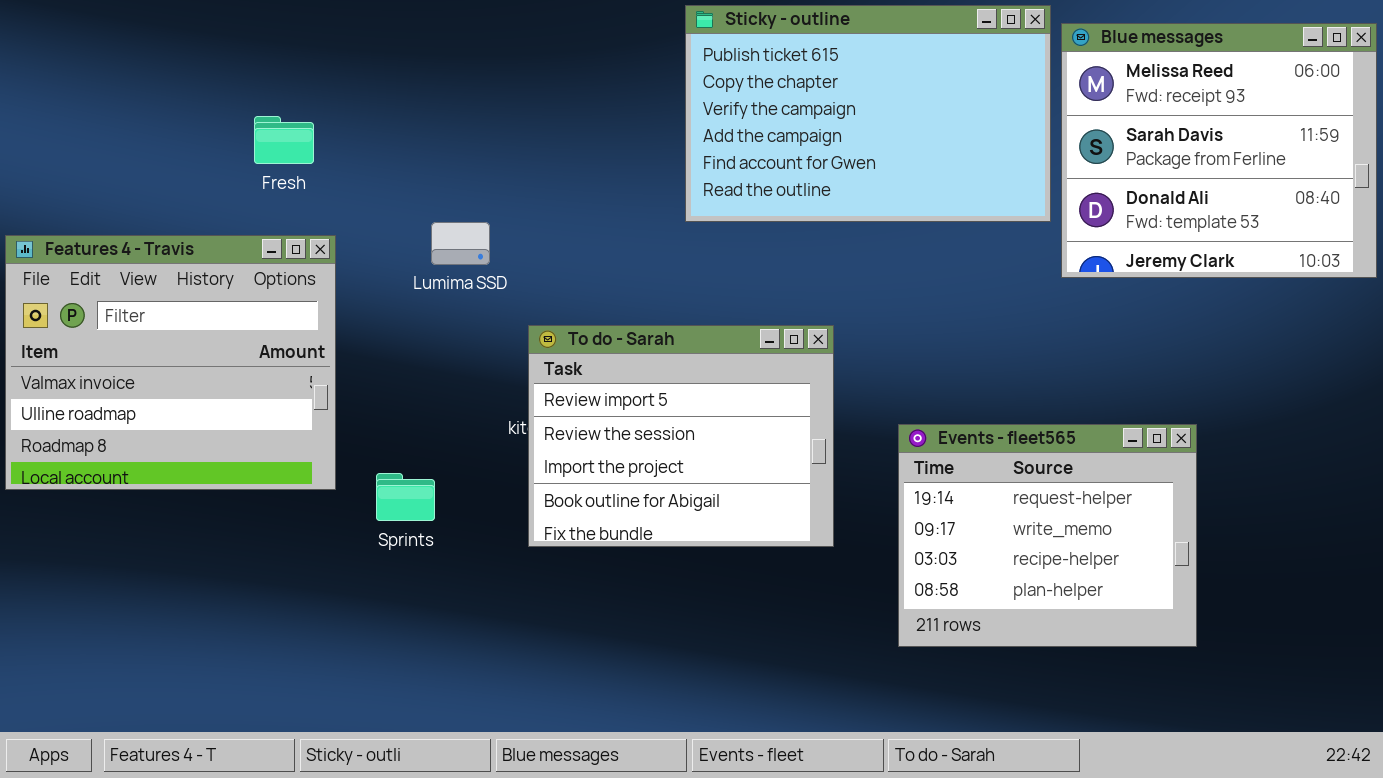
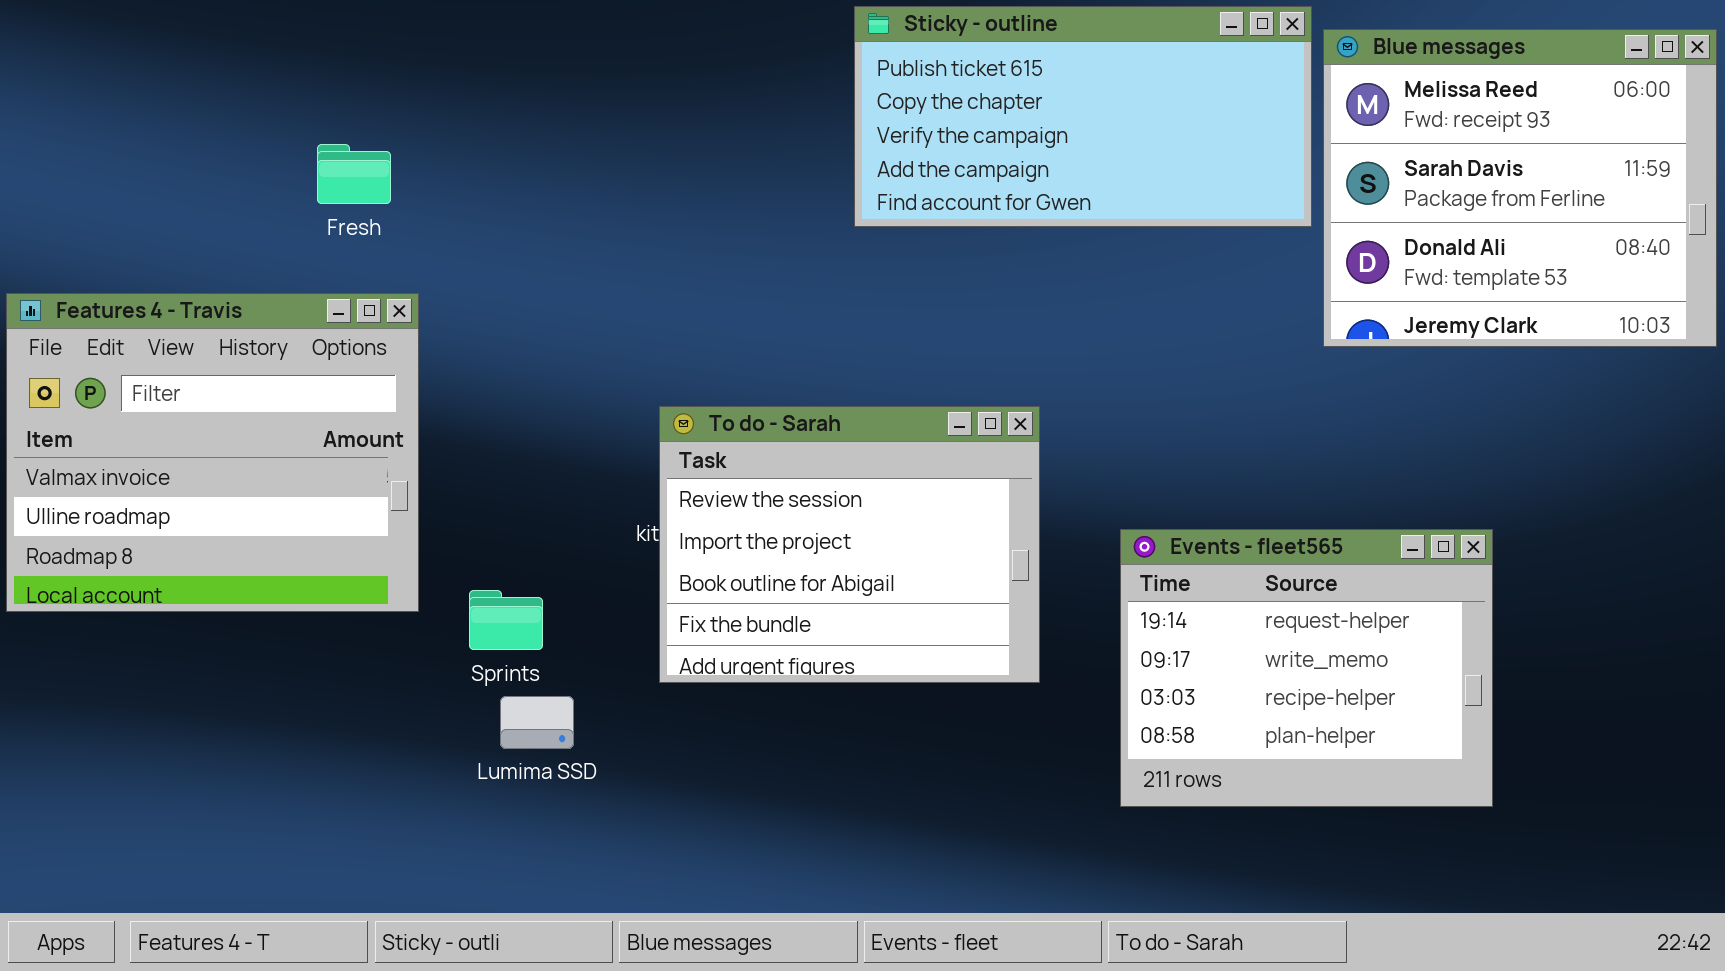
Sticky - outline: [685,5,1051,222] -> [854,6,1312,227], resized
Lumima SSD: [431,222,490,265] -> [500,696,574,749], moved
To do - Sarah: [528,325,834,547] -> [659,406,1040,683], scrolled down 1 row

